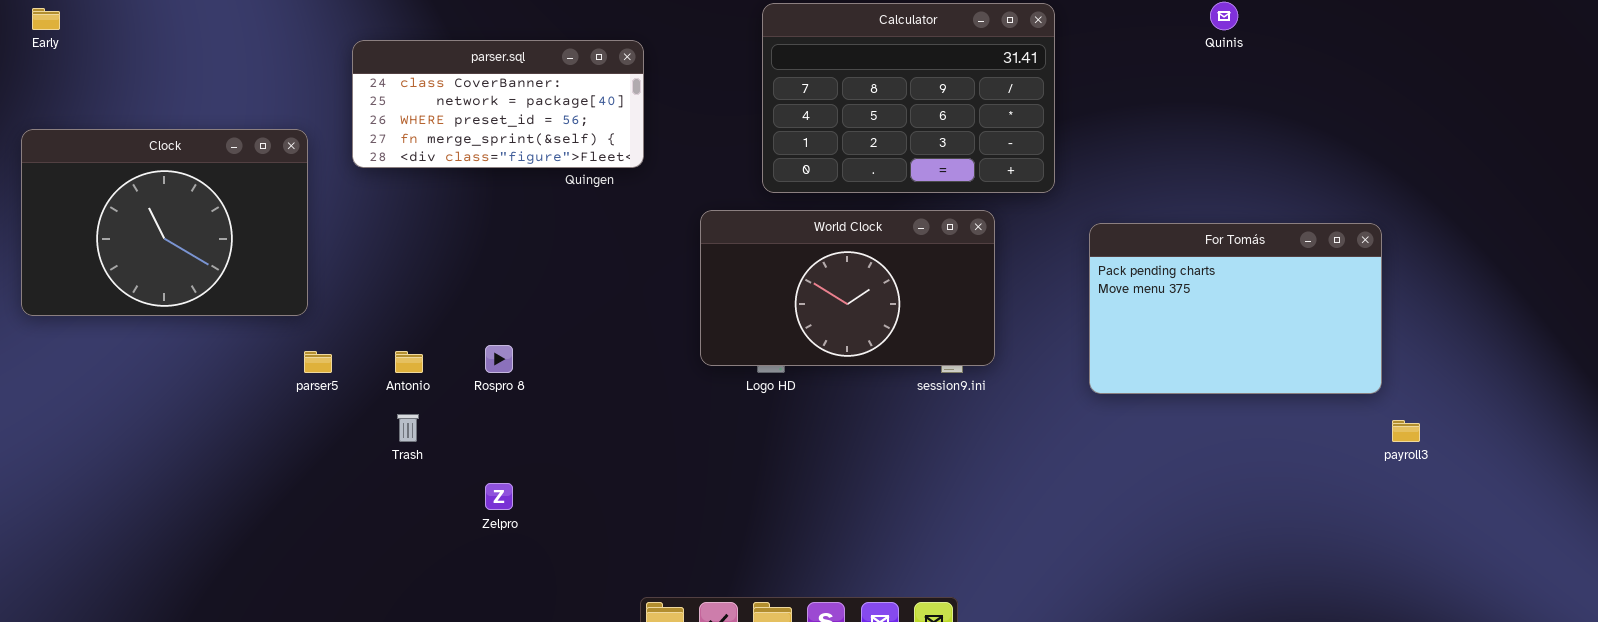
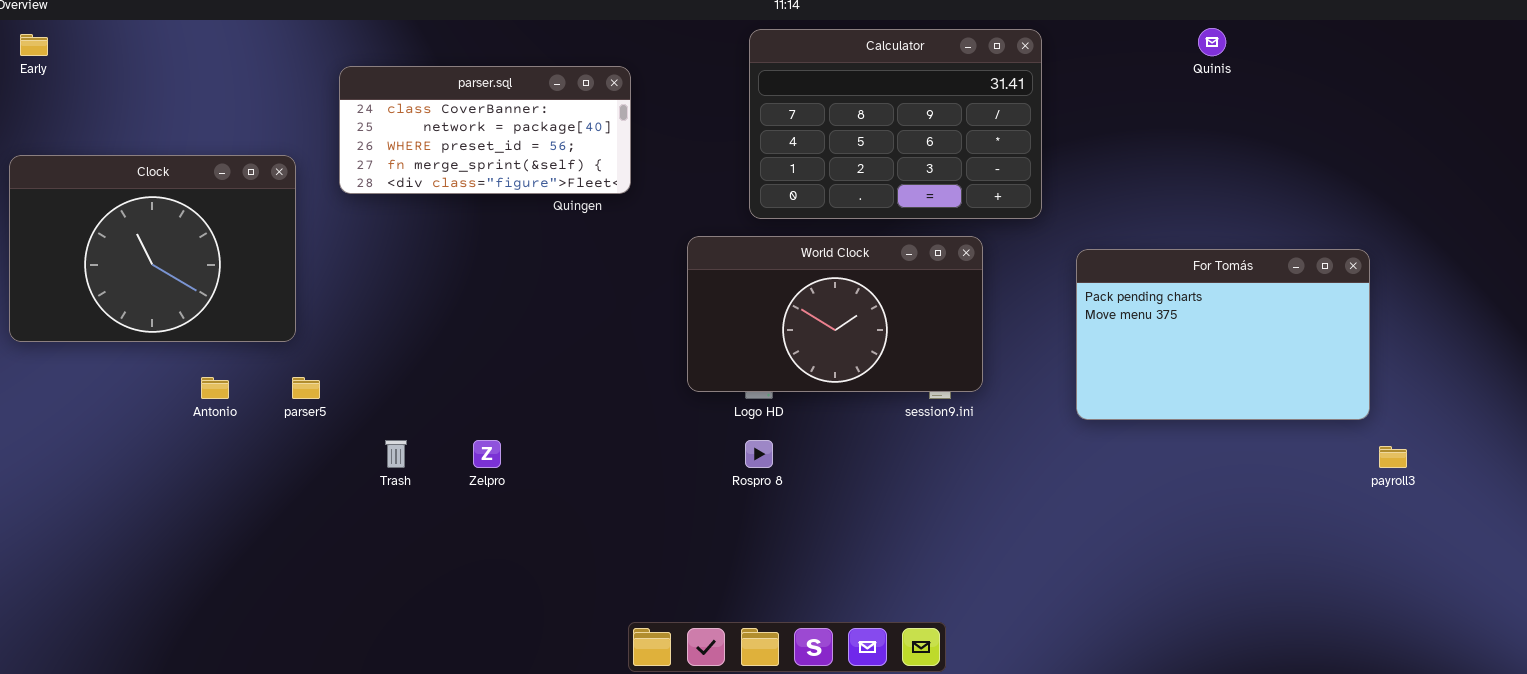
Rospro 8: [485,345,513,373] -> [745,440,773,468], moved
Antonio: [395,351,423,373] -> [201,377,229,399], moved
Zelpro: [485,483,513,510] -> [473,440,501,468], moved

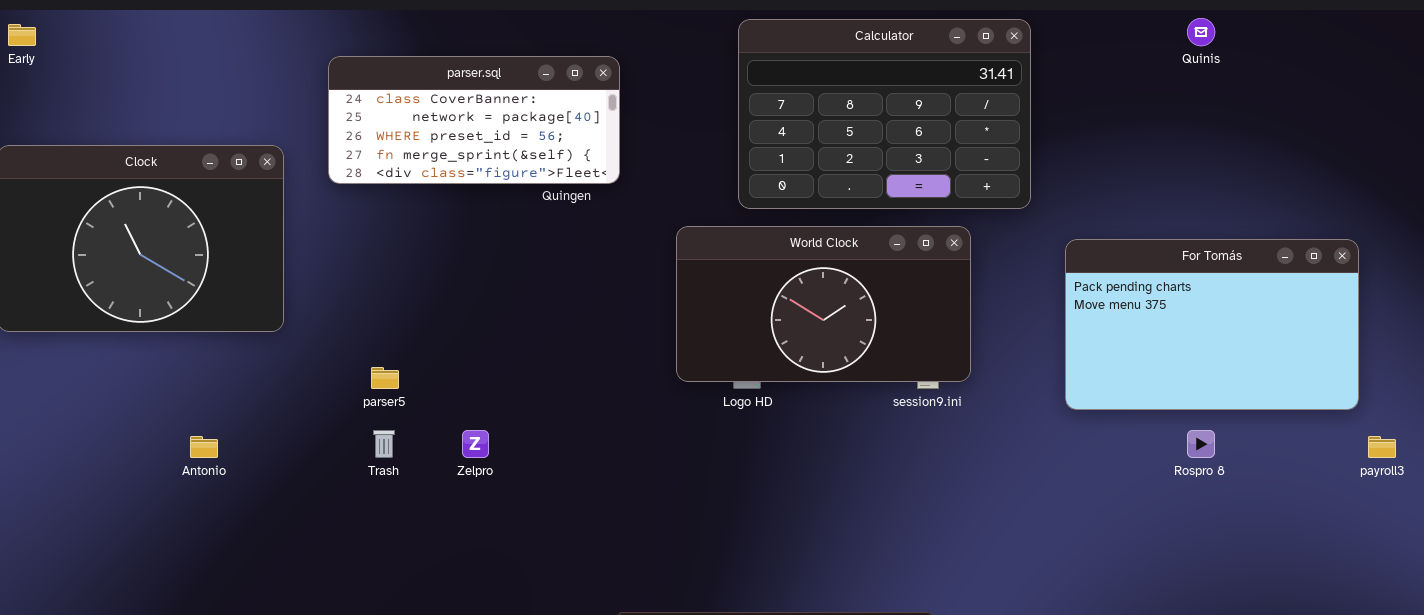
Antonio: [201,377,229,399] -> [190,436,218,458], moved
parser5: [292,377,320,399] -> [371,367,399,389], moved
Rospro 8: [745,440,773,468] -> [1187,430,1215,458], moved

